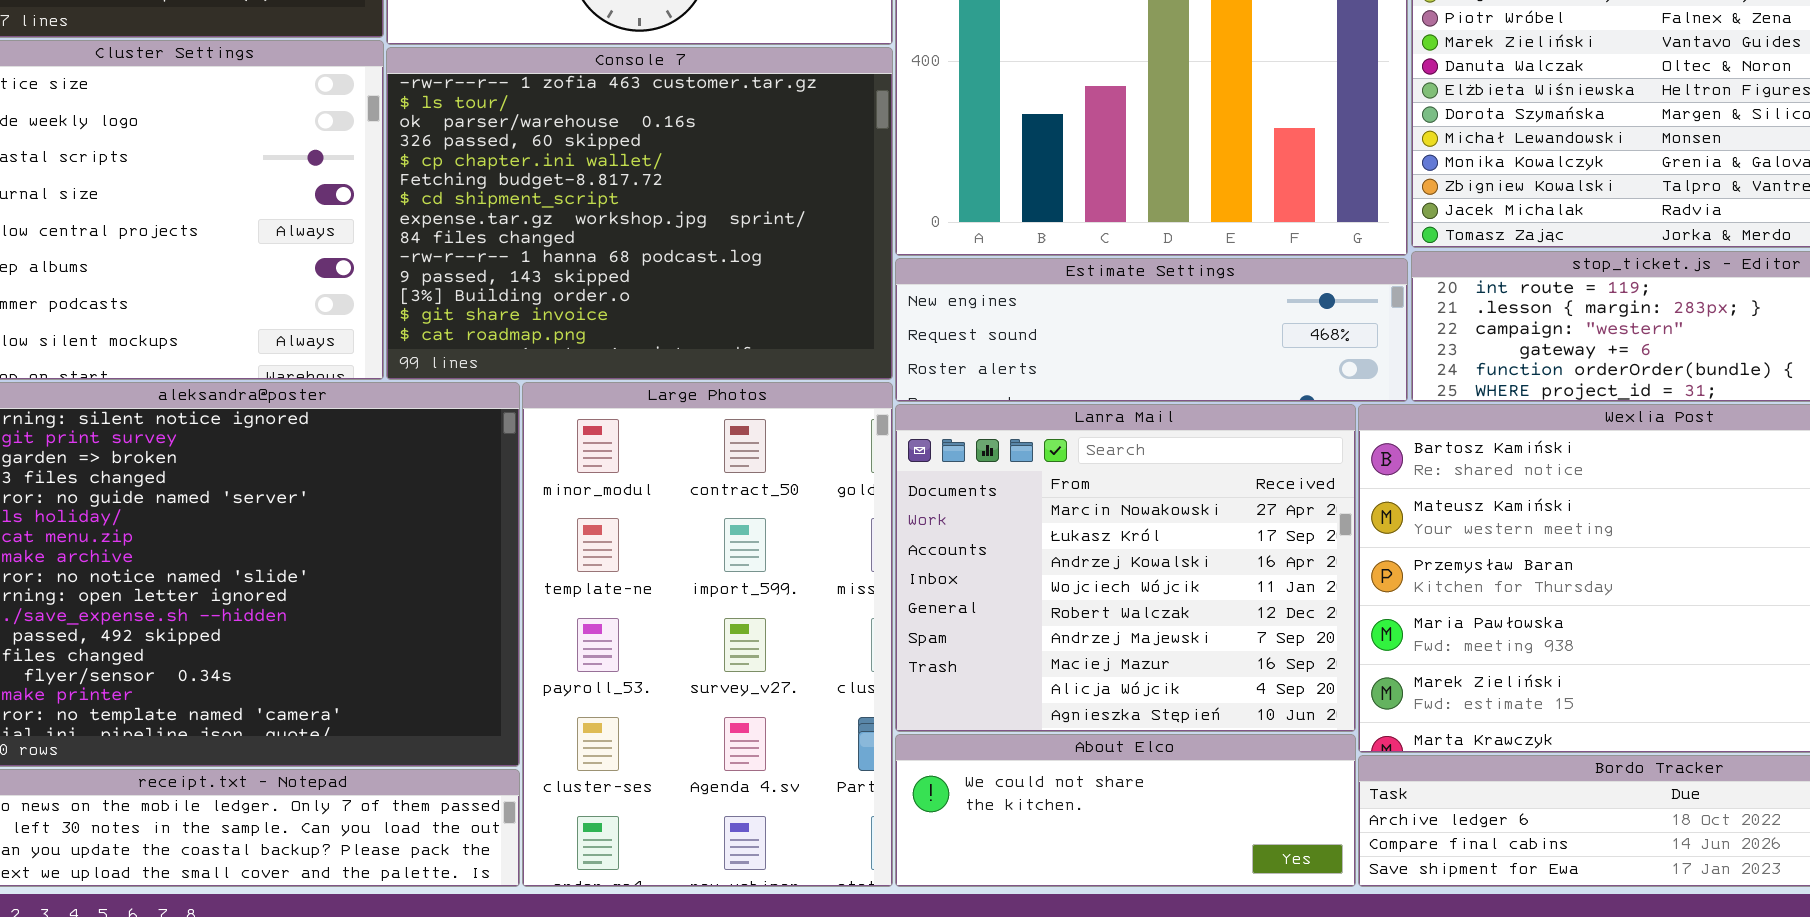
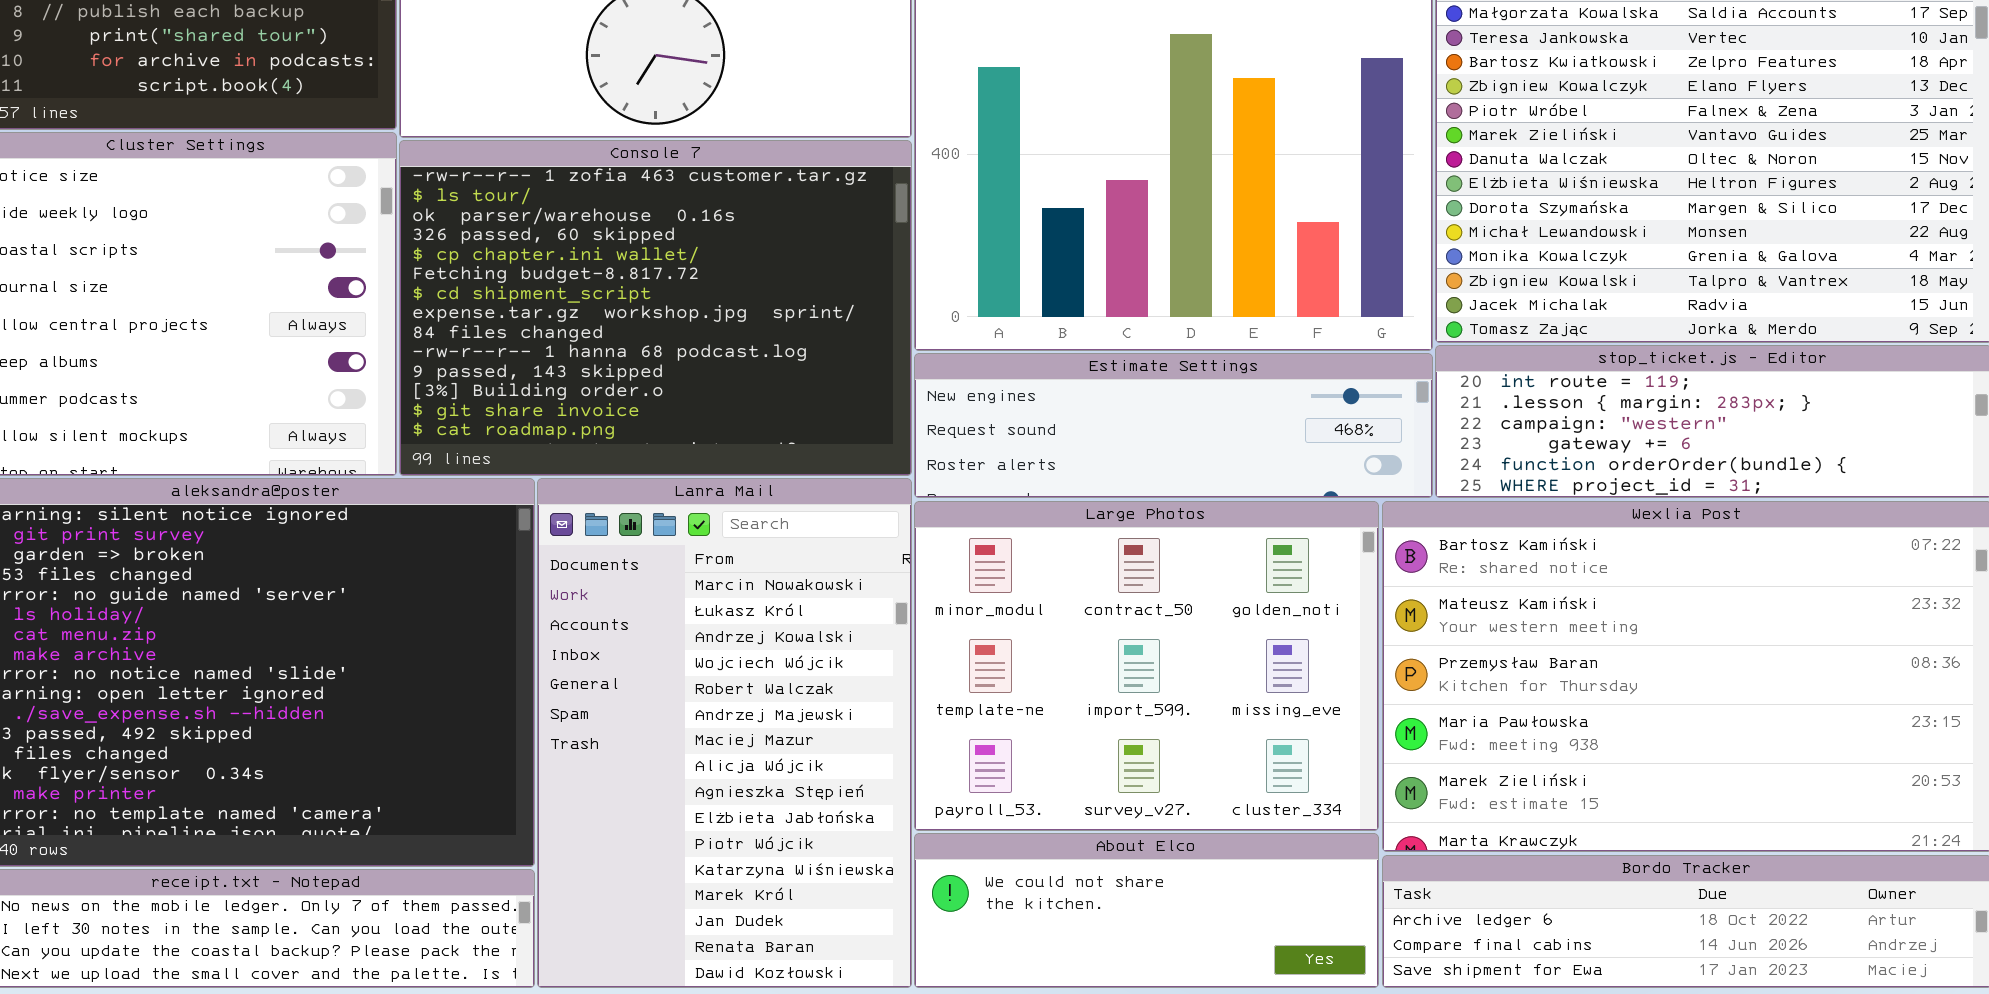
Large Photos: [522,382,893,887] -> [914,501,1379,831], moved, resized
Lanra Mail: [895,404,1356,732] -> [537,478,912,988], moved, resized

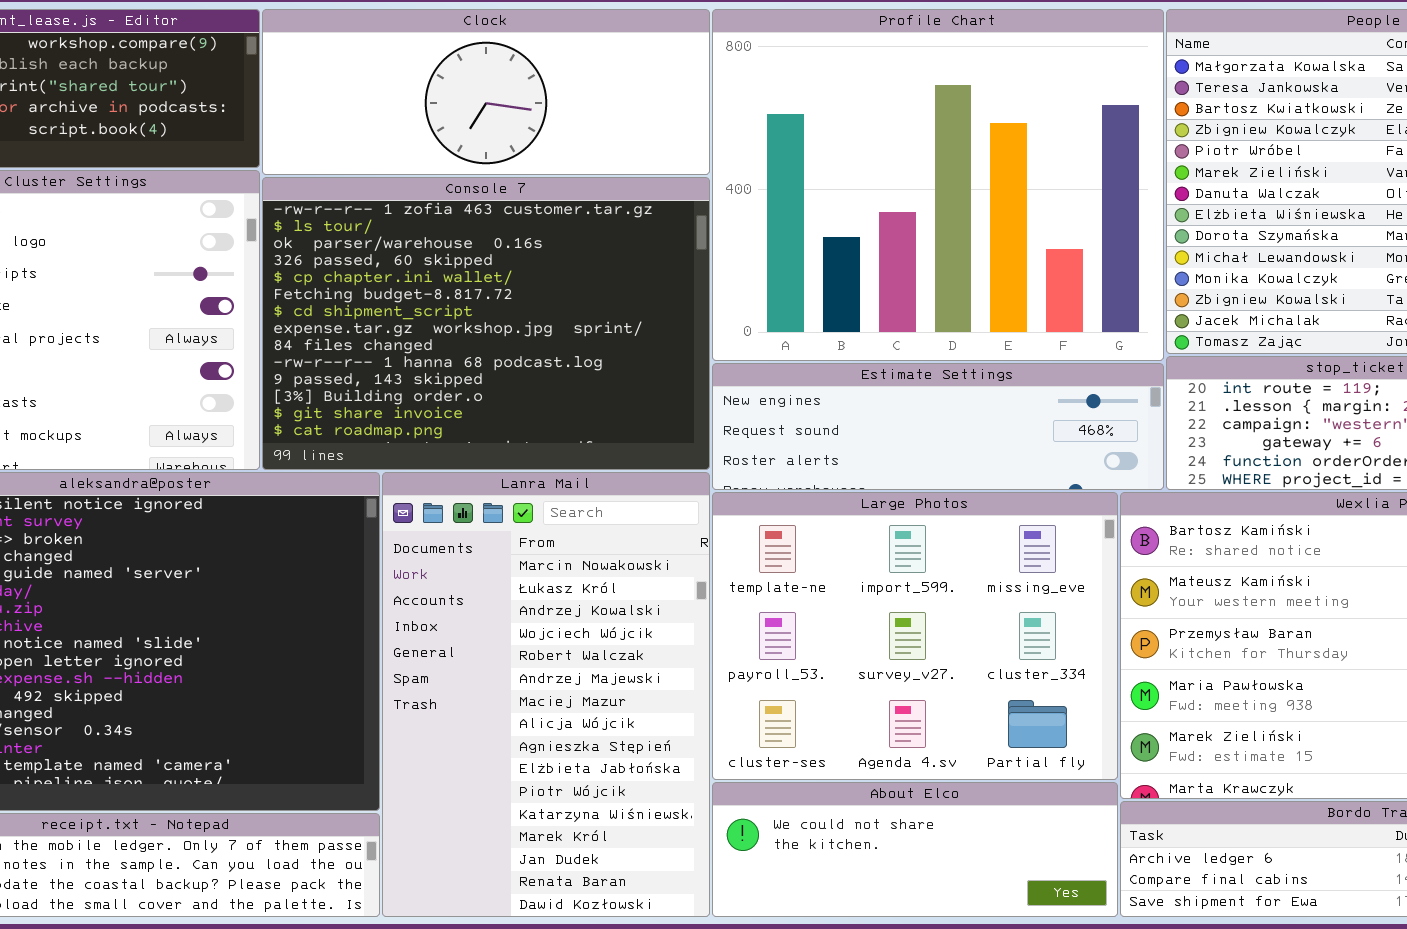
Large Photos: [914,501,1379,831] -> [712,492,1118,780], scrolled down 1 row

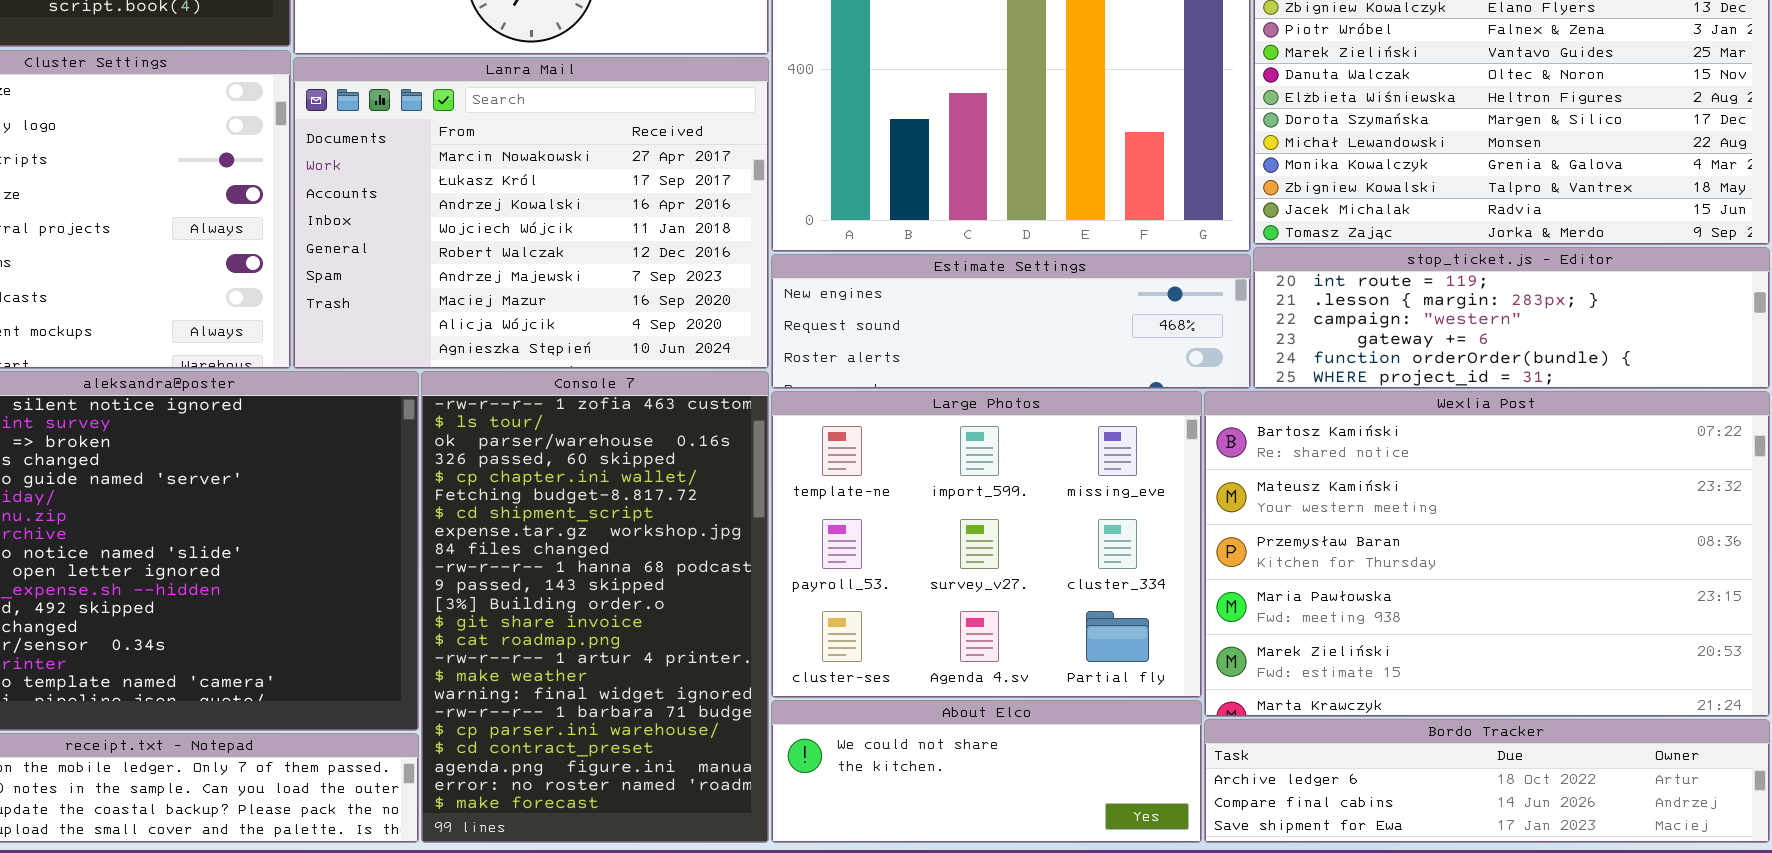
Console 7: [262,177,710,470] -> [421,371,769,843], moved, resized
Lanra Mail: [382,472,710,917] -> [293,57,769,369], moved, resized

